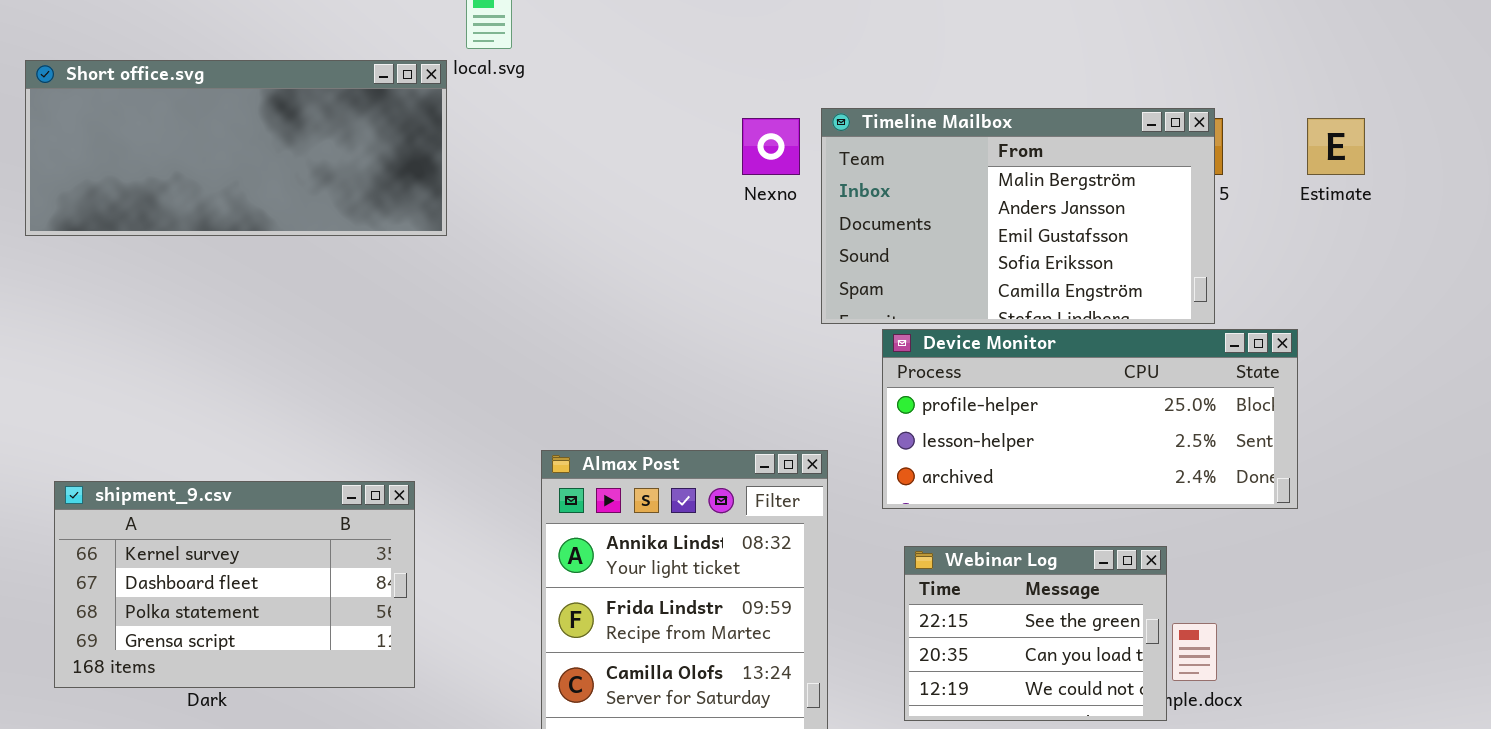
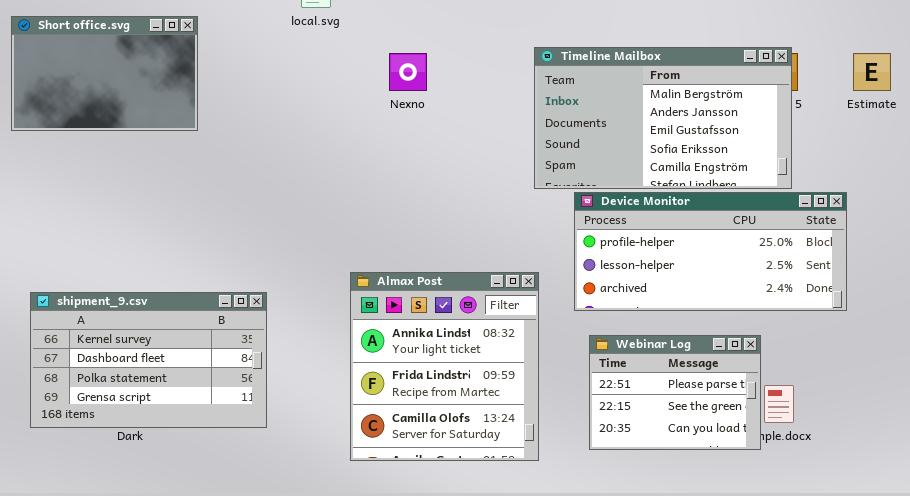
Short office.svg: [25,60,447,236] -> [11,16,198,131], resized
Nexno: [742,118,800,175] -> [389,53,427,91], moved
Webinar Log: [904,546,1167,721] -> [589,335,761,450], scrolled up 1 row

